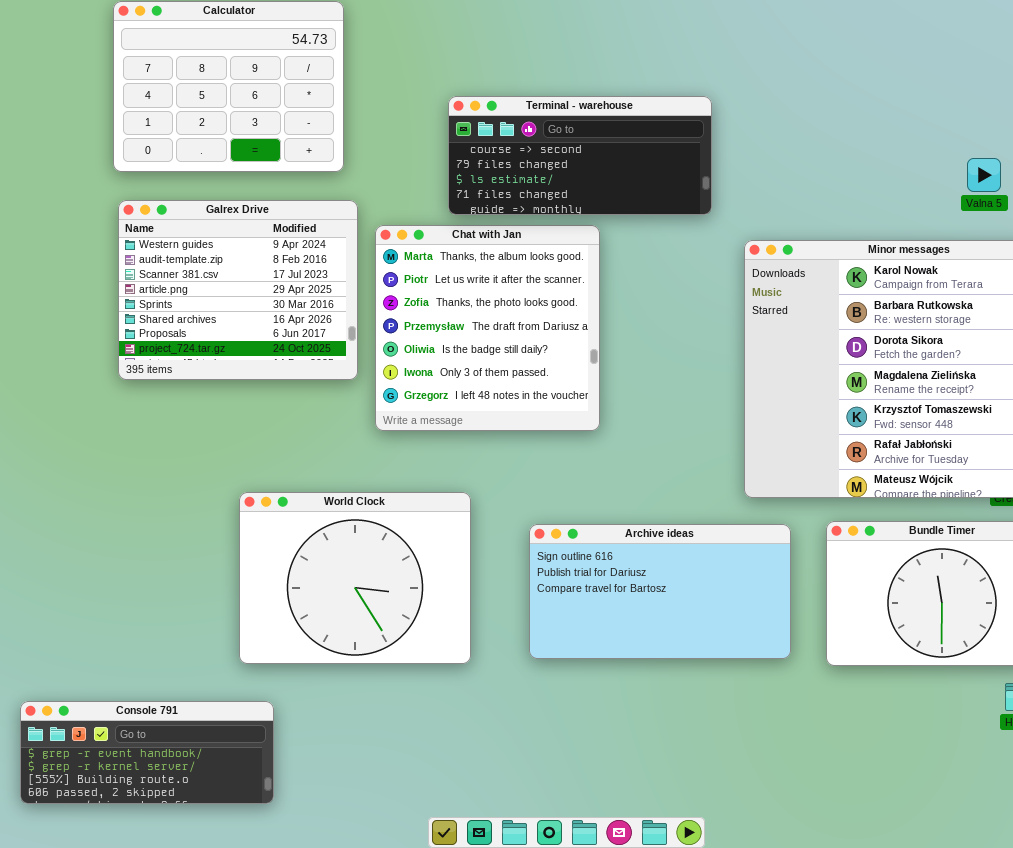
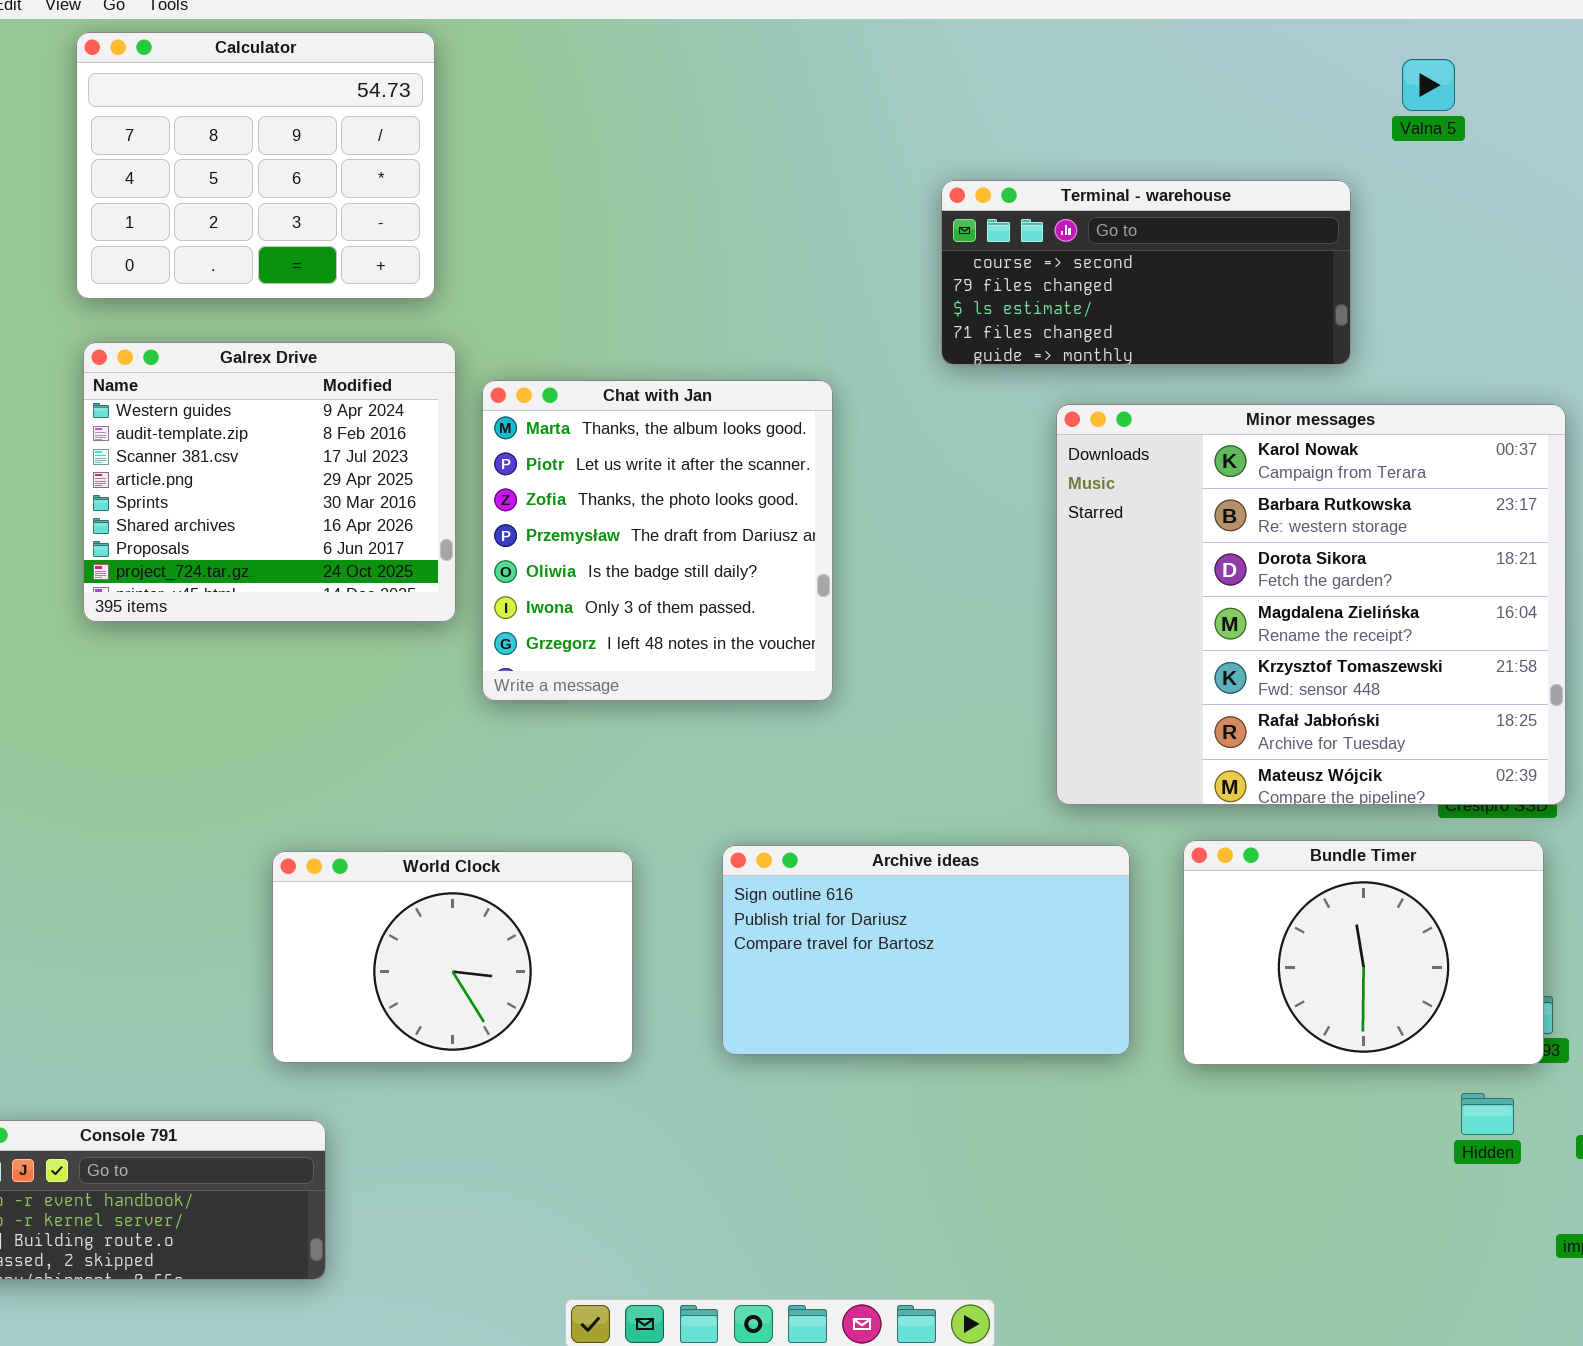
Terminal - warehouse: [448,96,712,215] -> [941,180,1351,365], moved
Valna 5: [967,158,1001,192] -> [1402,59,1455,111], moved
World Clock: [239,492,471,664] -> [272,851,633,1063], resized

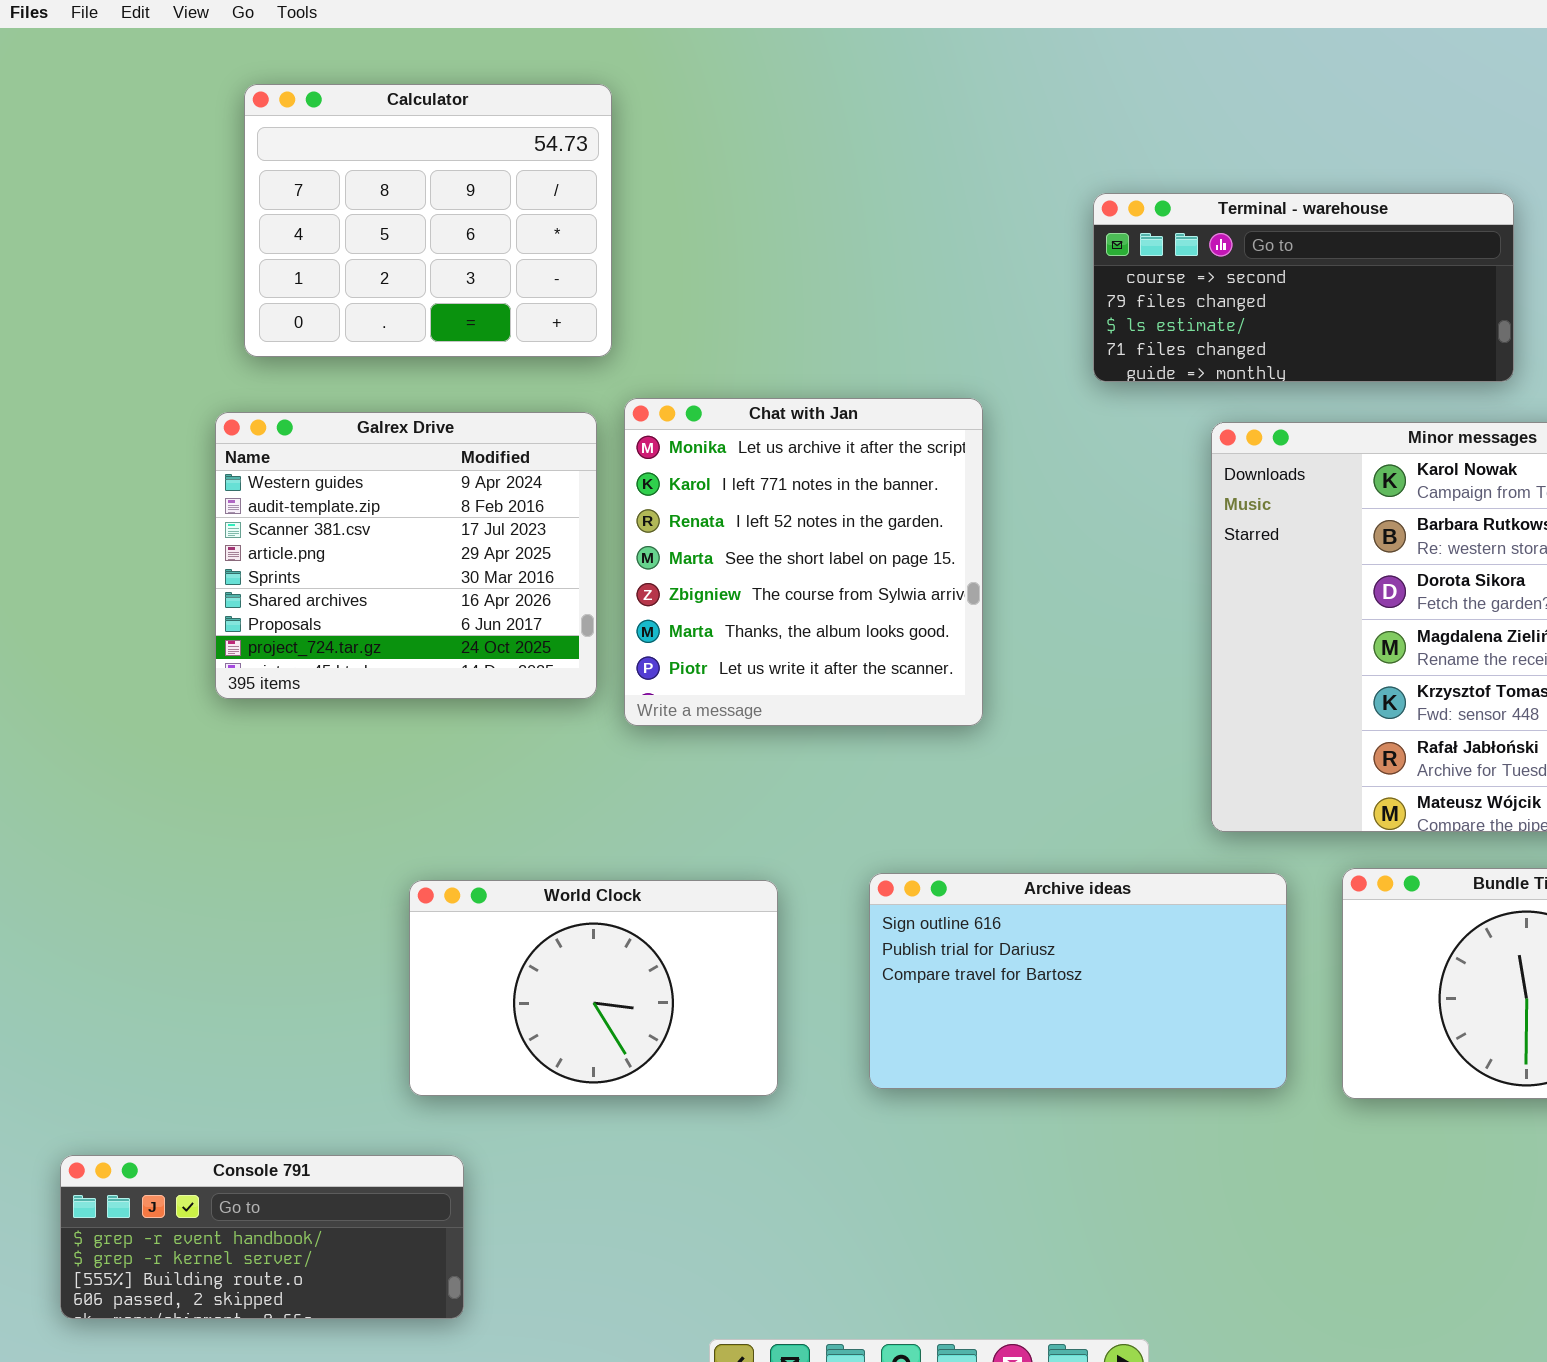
Calculator: [76,32,435,299] -> [244,84,612,357], moved
Galrex Drive: [83,342,456,622] -> [215,412,597,699], moved
Chat with Jan: [482,380,833,701] -> [624,398,983,726], scrolled up 5 rows

